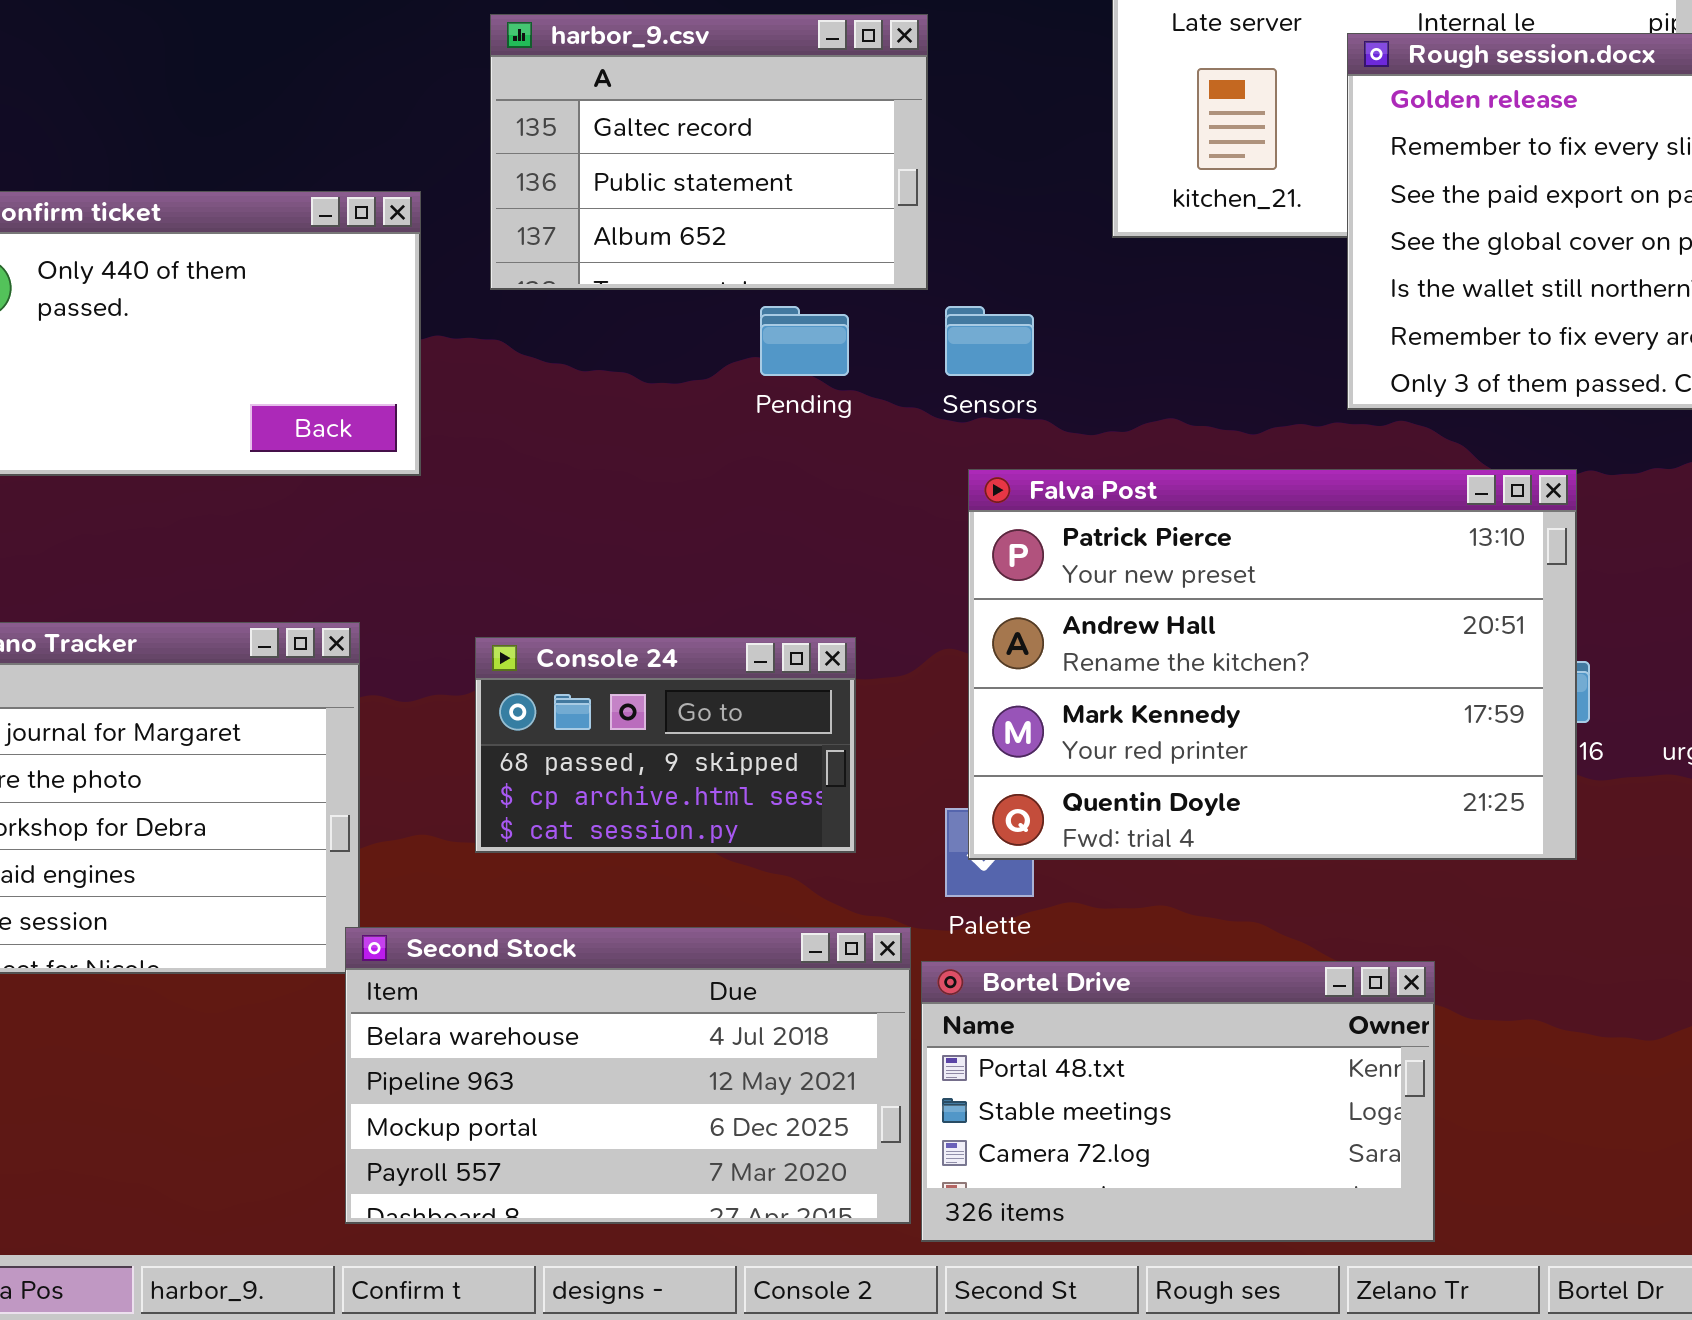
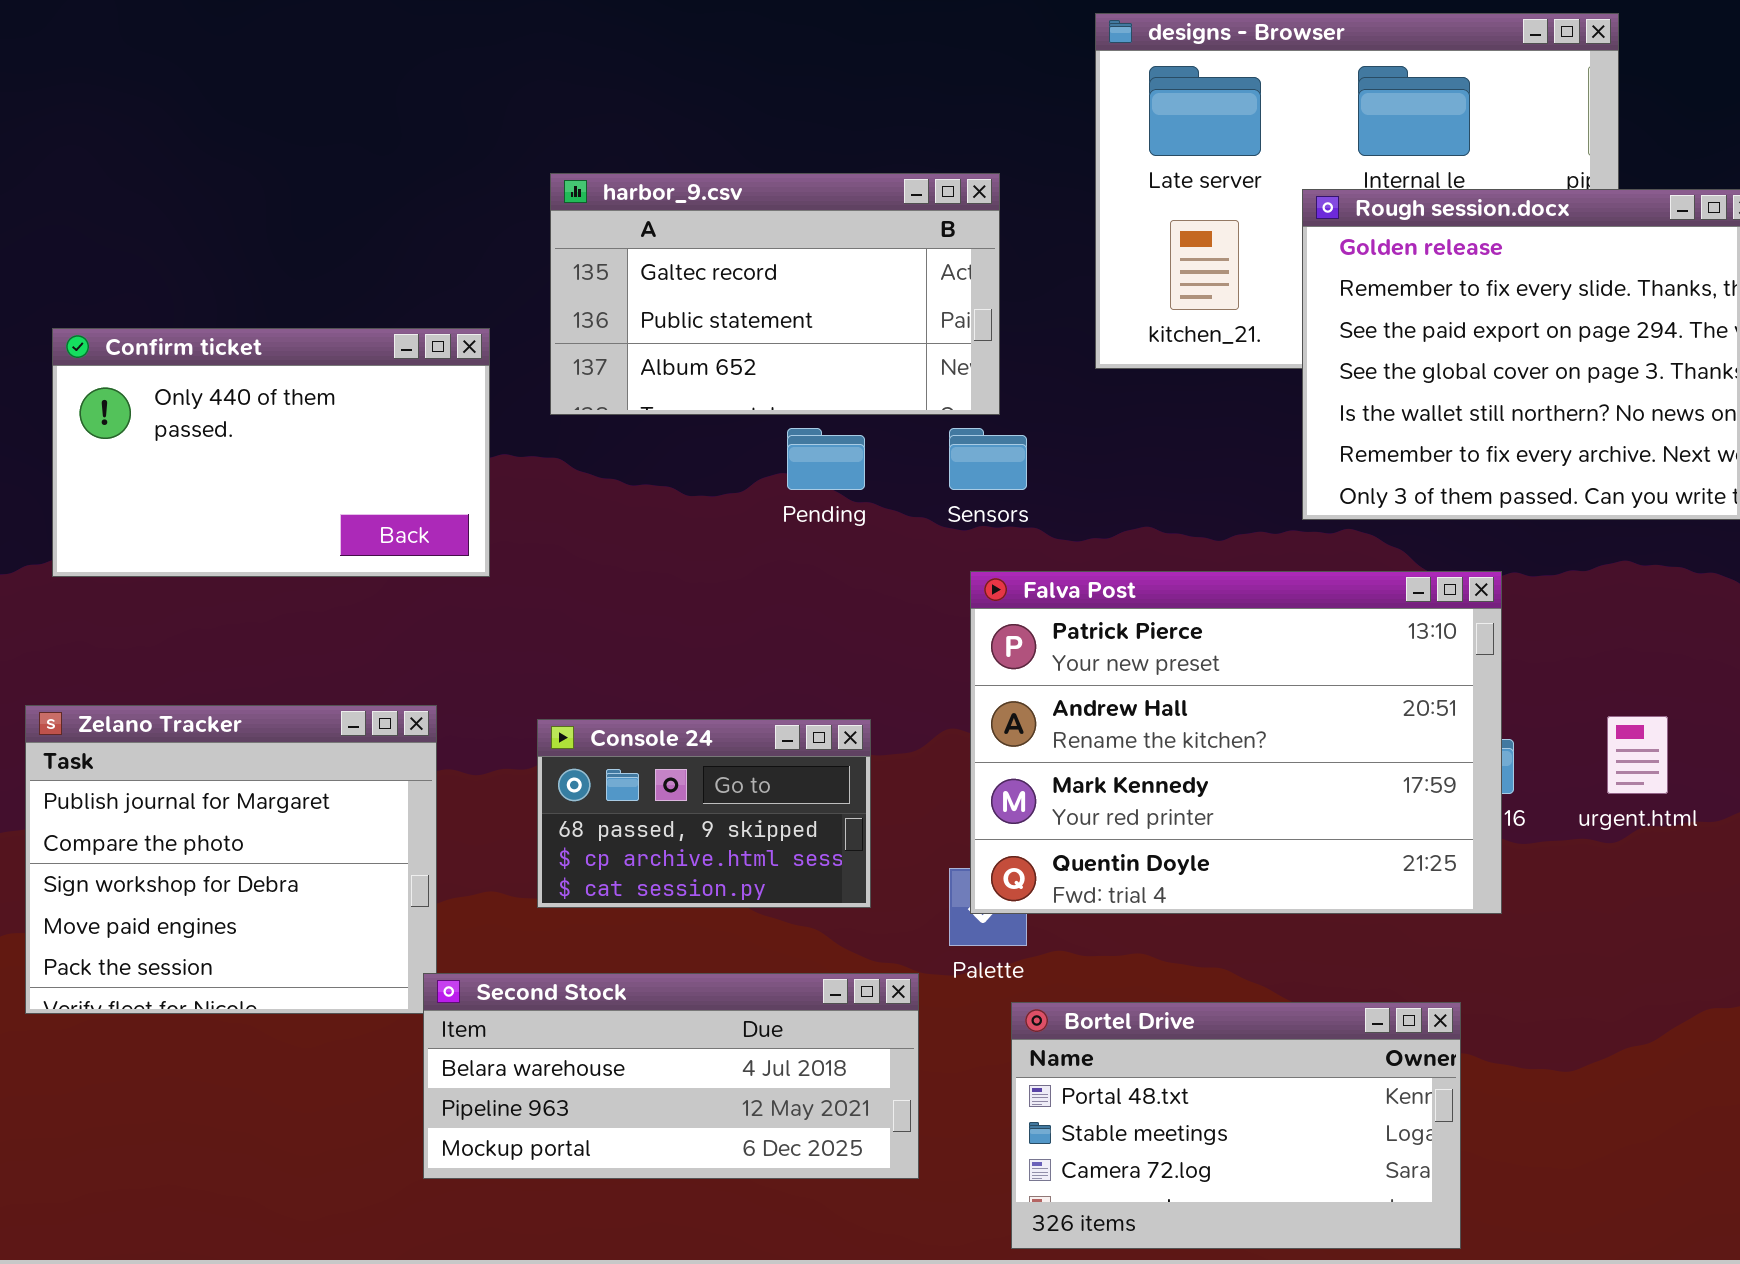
harbor_9.csv: [490,14,928,290] -> [550,173,1000,415], resized
Second Stock: [345,927,911,1224] -> [423,973,919,1179], resized
Bortel Drive: [921,961,1435,1242] -> [1011,1002,1461,1249], moved

